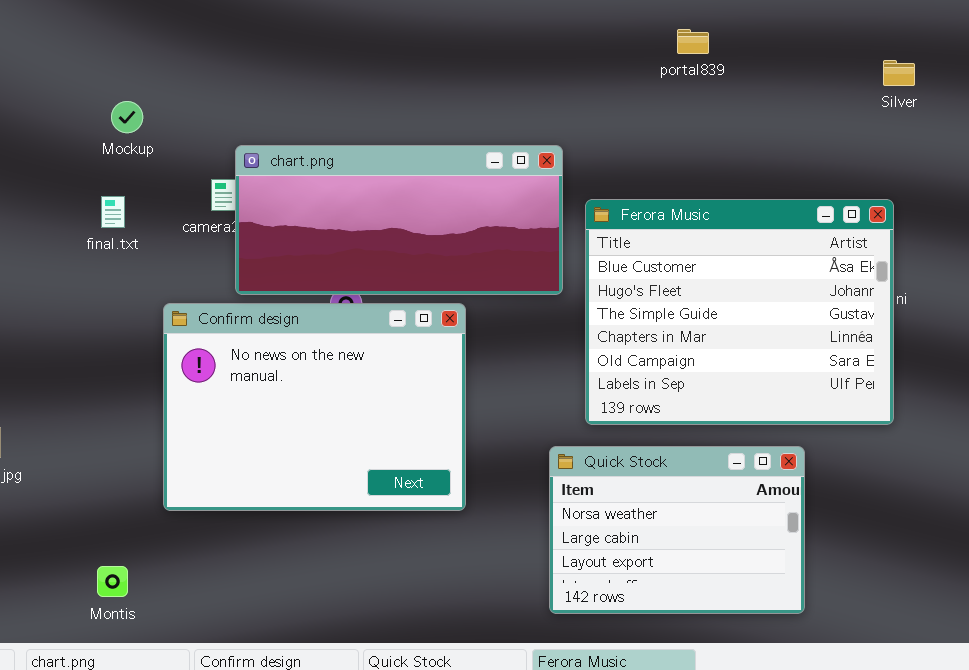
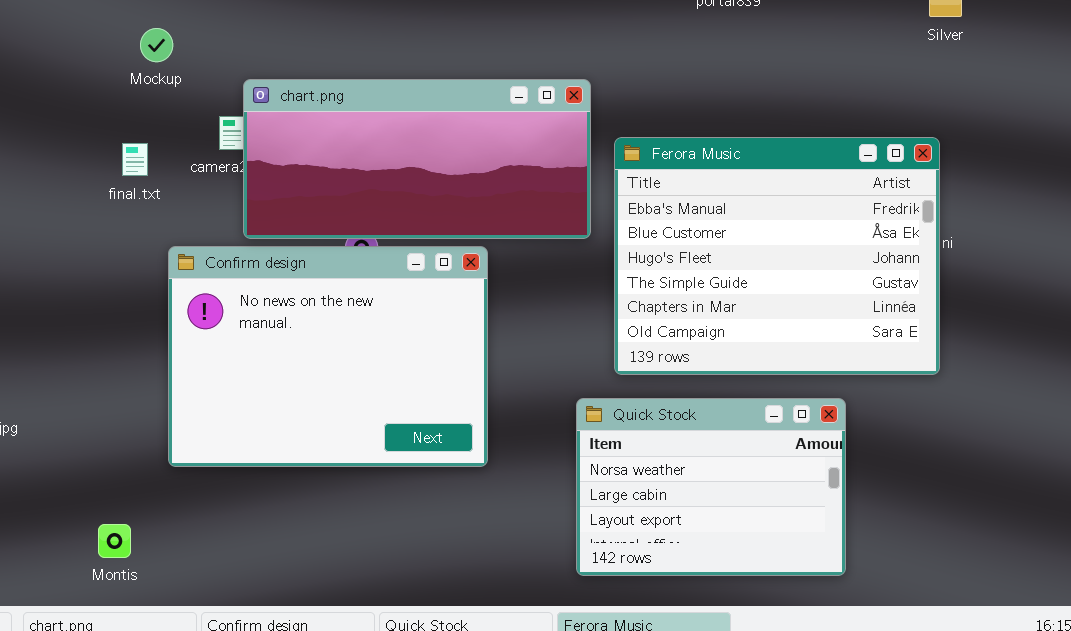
Mockup: [111,101,143,133] -> [140,28,173,62], moved
final.txt: [101,196,125,228] -> [122,143,148,176], moved
Ferora Music: [585,199,894,425] -> [614,137,940,375], scrolled up 1 row

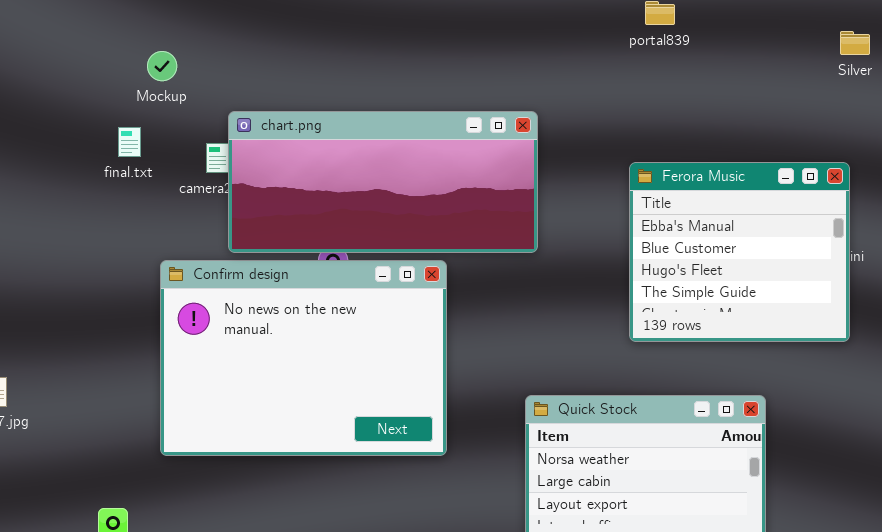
Mockup: [140,28,173,62] -> [147,51,177,81], moved
Ferora Music: [614,137,940,375] -> [629,162,850,342], resized
final.txt: [122,143,148,176] -> [118,127,141,157], moved

